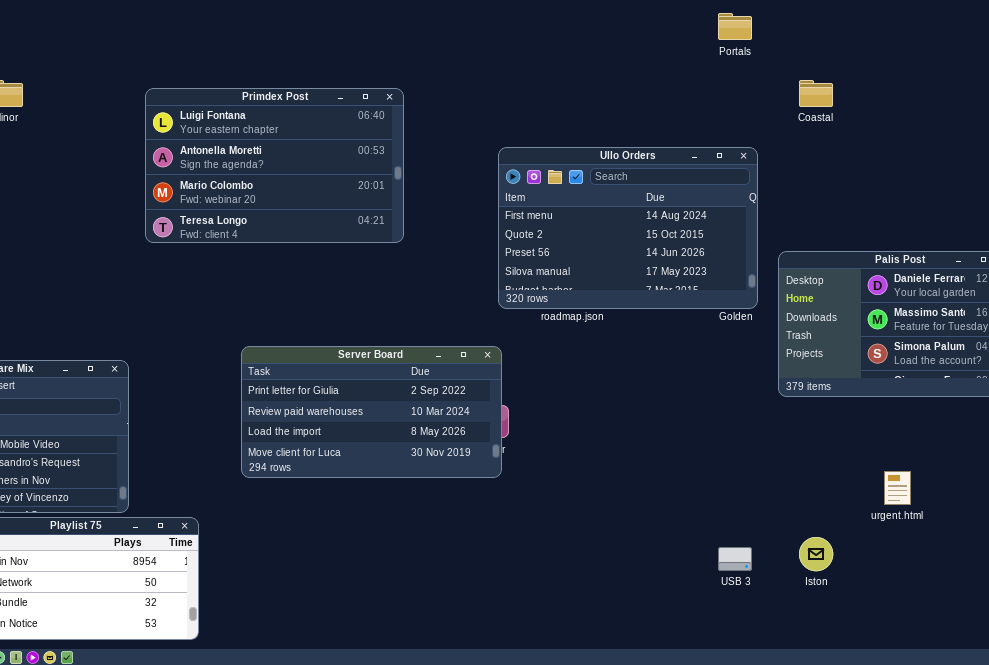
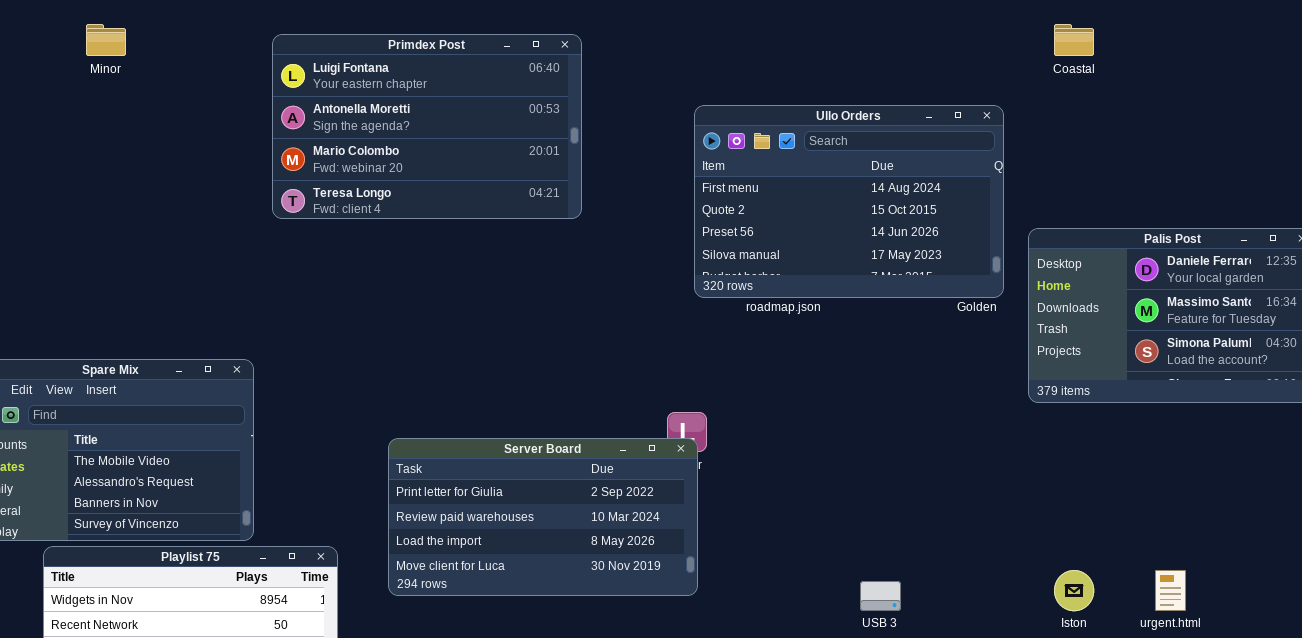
Server Board: [241,346,502,478] -> [388,438,698,596], moved
urgent.html: [884,471,911,505] -> [1155,570,1186,611], moved
USB 3: [718,547,752,571] -> [860,581,901,611], moved

